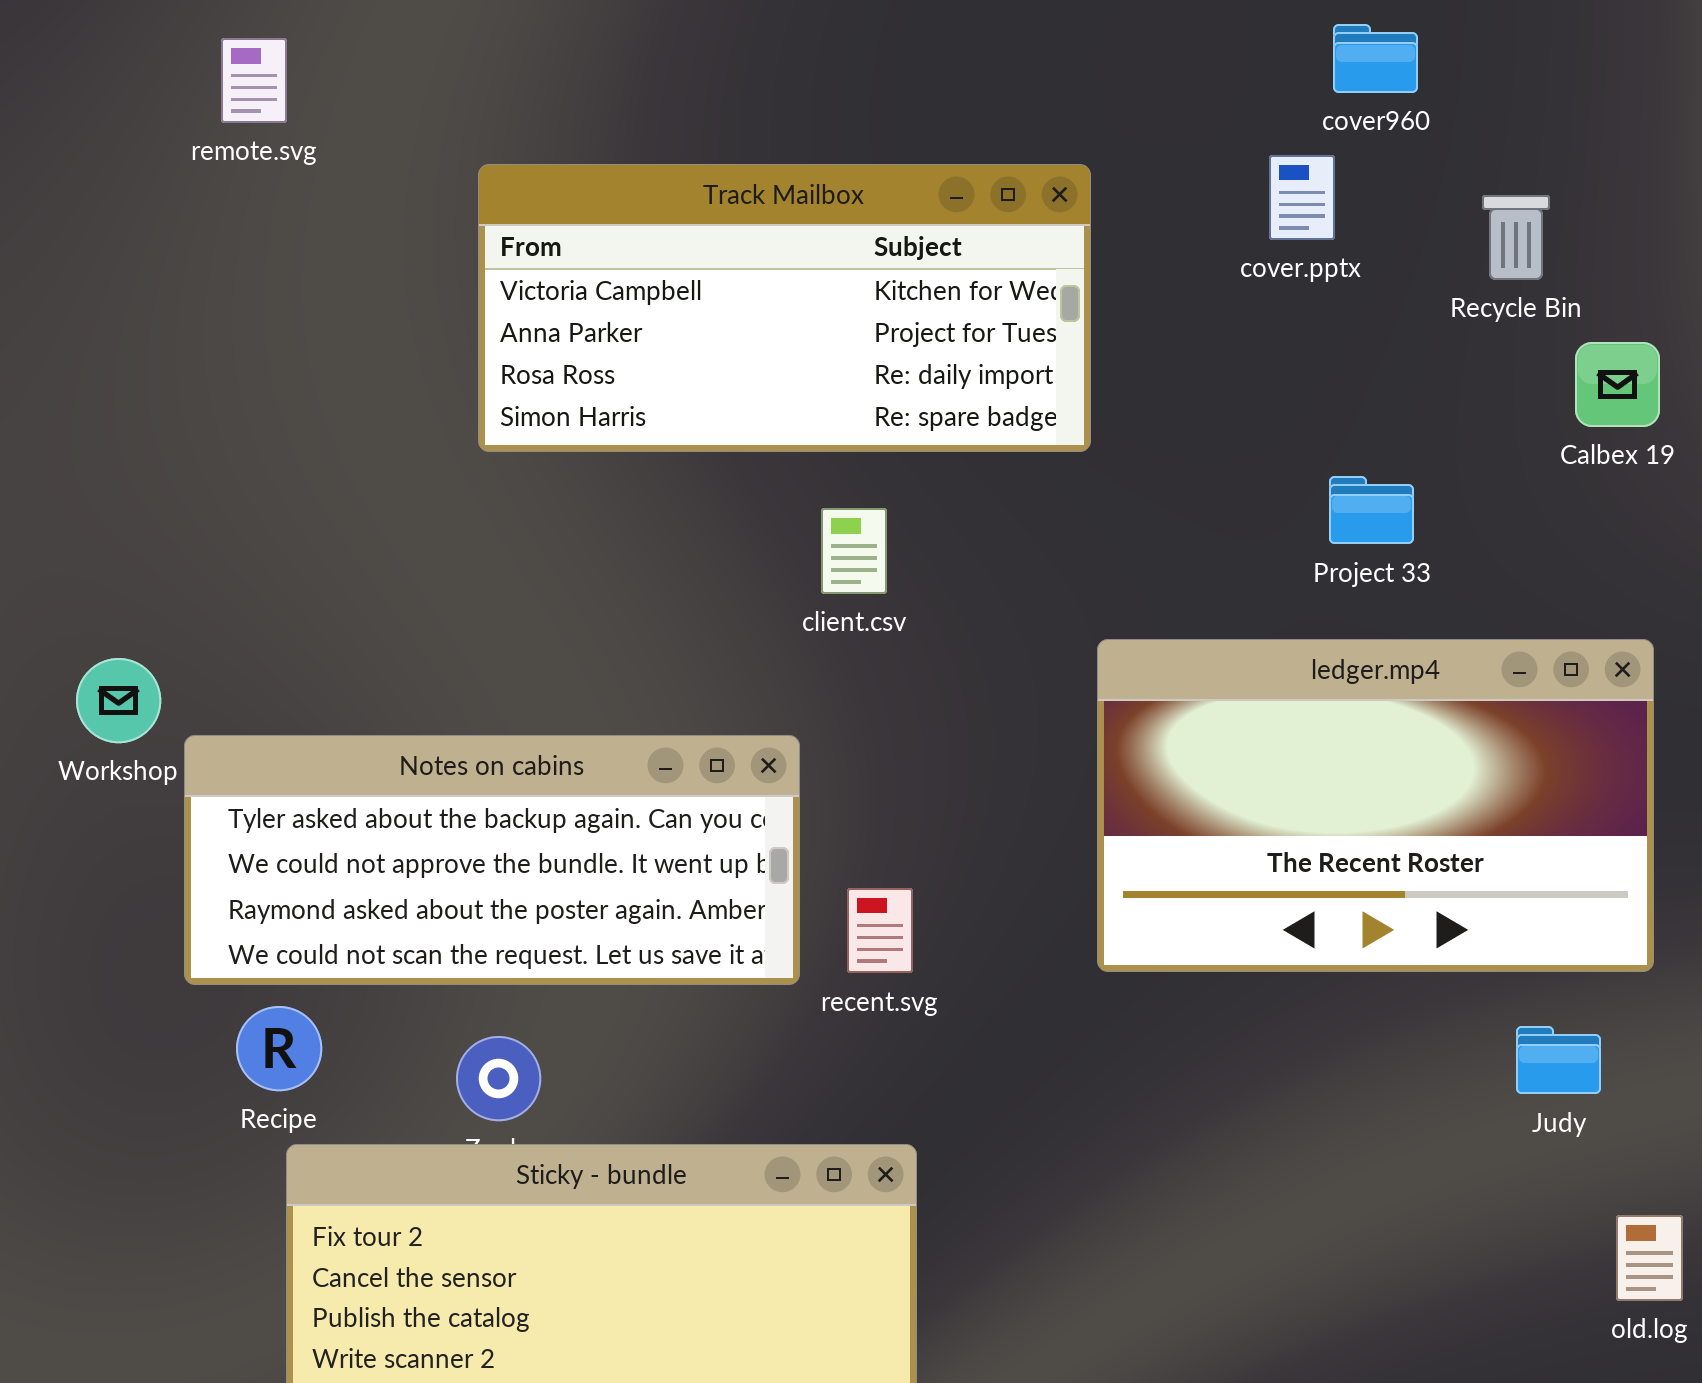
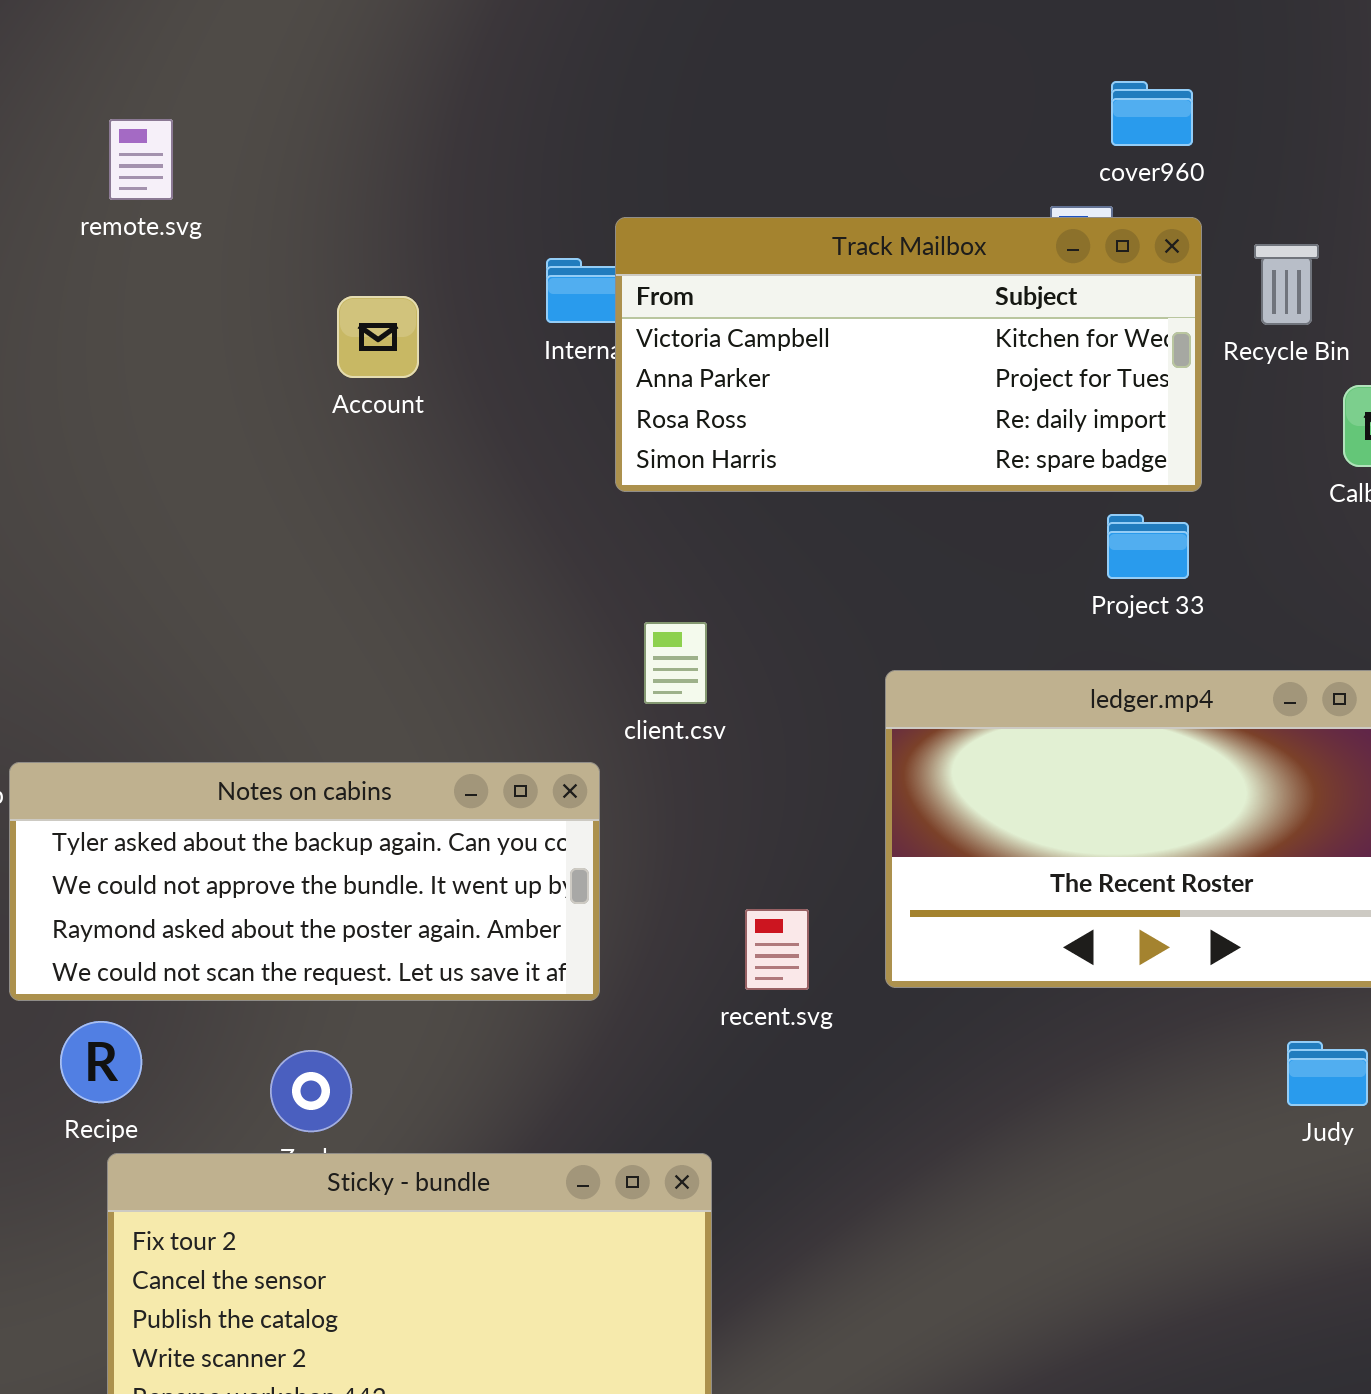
remote.svg: [221,38,287,123] -> [109,119,173,200], moved
Track Mailbox: [478,164,1091,452] -> [615,217,1202,492], moved
client.csv: [821,508,887,594] -> [644,622,707,704], moved
recent.svg: [847,888,913,973] -> [745,909,809,990], moved

